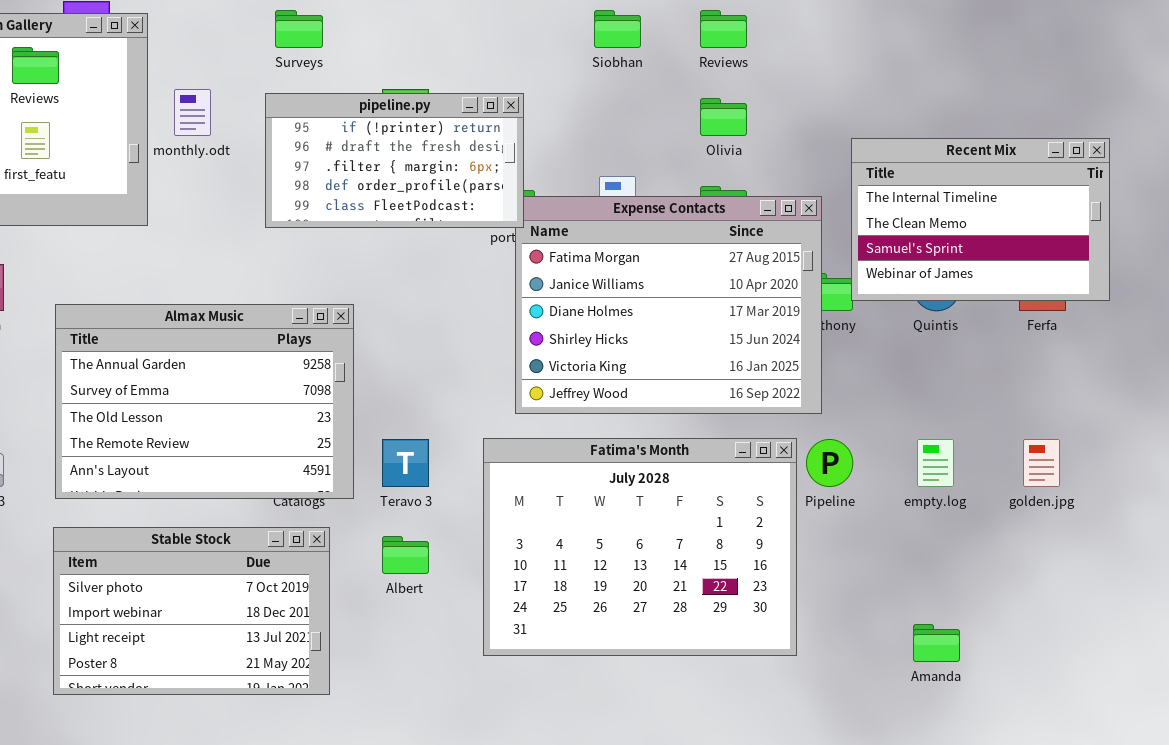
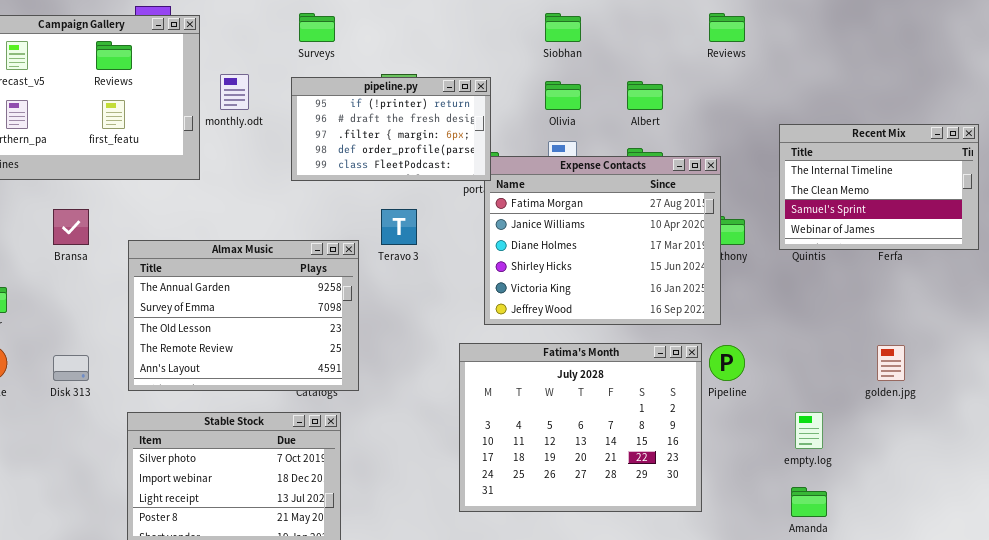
Reviews: [700,10,747,48] -> [709,13,745,42], moved
Olivia: [700,98,747,136] -> [545,81,581,110], moved
Recent Mix: [851,138,1110,301] -> [779,124,979,250], moved
Teravo 3: [382,439,429,487] -> [381,209,417,245], moved
empty.log: [917,439,954,487] -> [795,412,823,449], moved
Albert: [382,536,429,574] -> [627,81,663,110], moved

